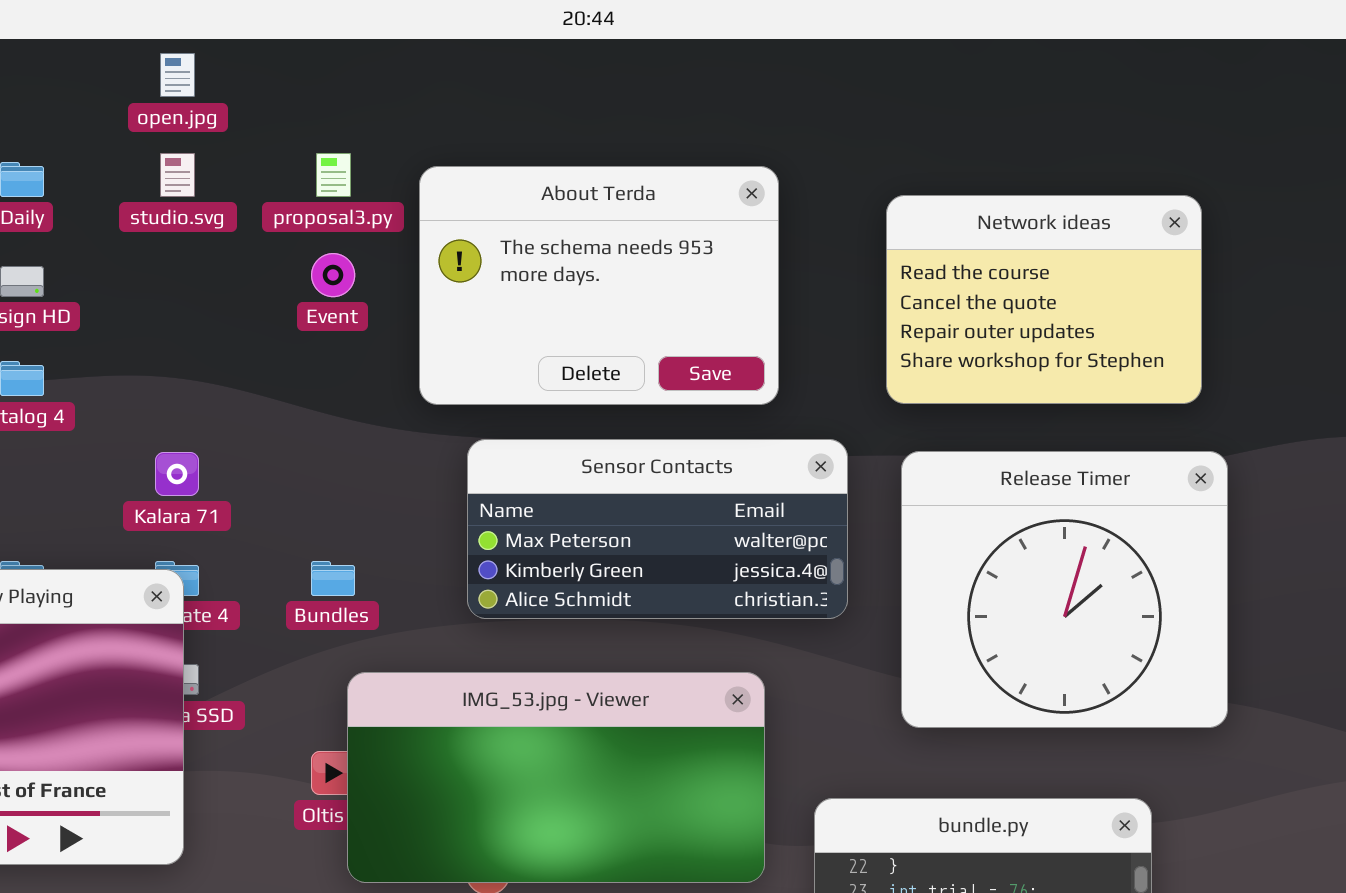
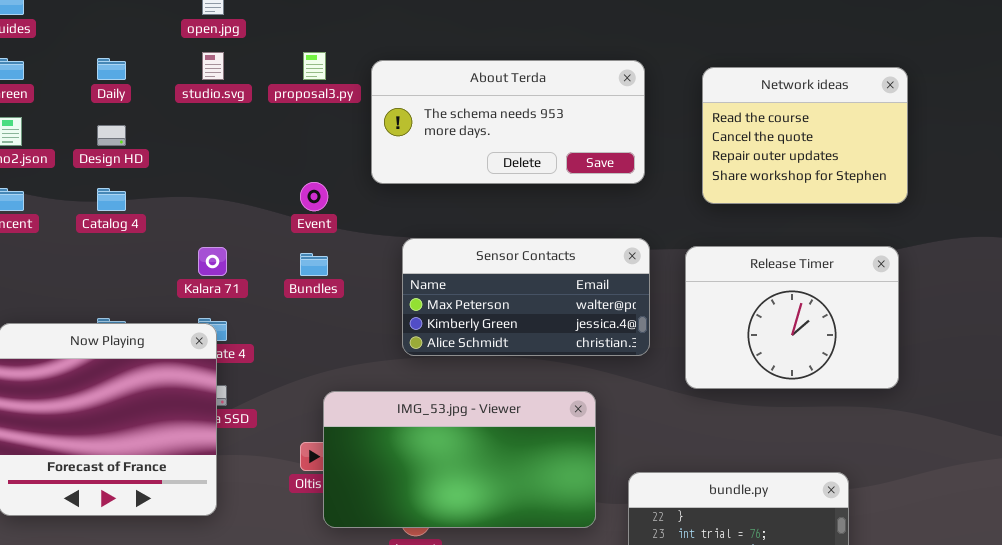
About Terda: [419,166,779,405] -> [371,60,645,184], resized
Network ideas: [886,195,1202,404] -> [702,67,908,204], moved
Event: [311,253,355,297] -> [300,182,328,211], moved
Release Timer: [901,451,1228,728] -> [685,246,899,389], resized
Bundles: [311,561,355,596] -> [300,253,328,276], moved

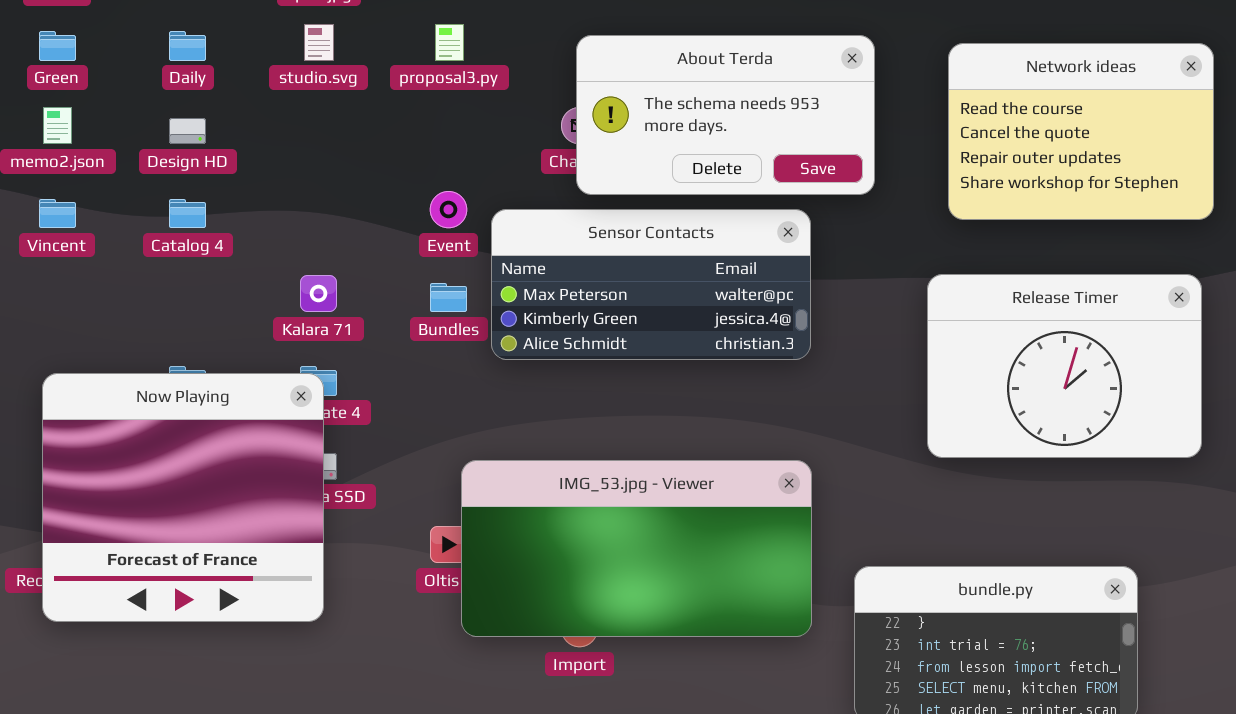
About Terda: [371,60,645,184] -> [576,35,875,195], resized
Sensor Contacts: [402,238,650,356] -> [491,209,811,360], moved

